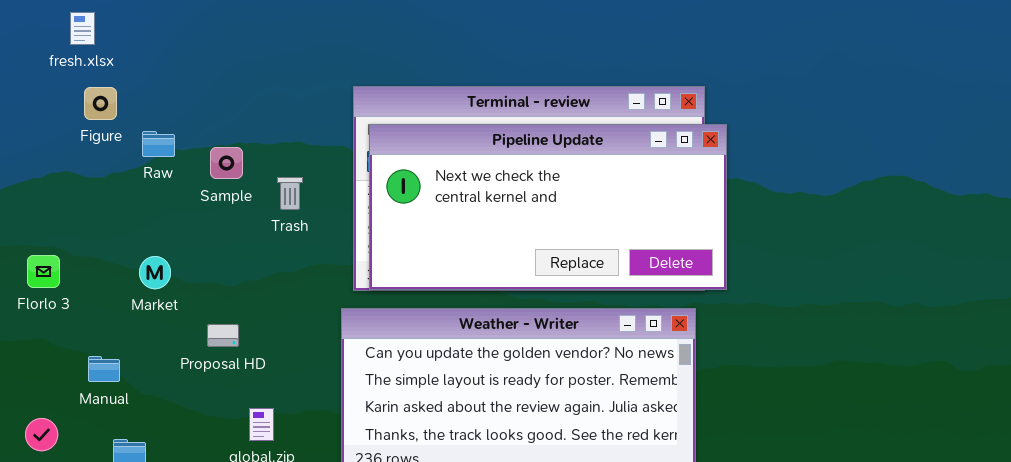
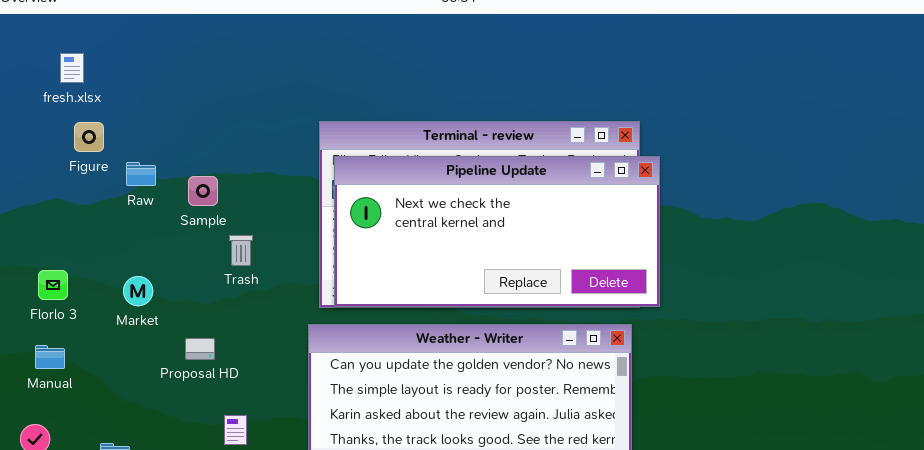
Trash: [277,177,303,210] -> [229,235,253,266], moved
Florlo 3: [27,255,60,288] -> [38,270,68,300], moved
Manual: [88,356,120,382] -> [35,345,65,369], moved

